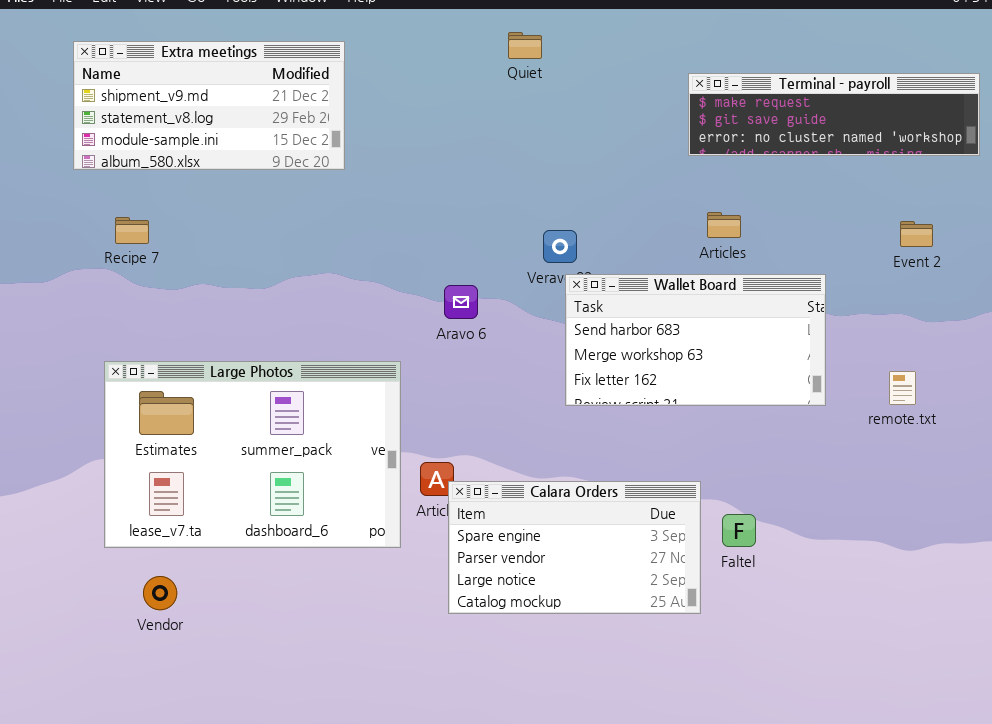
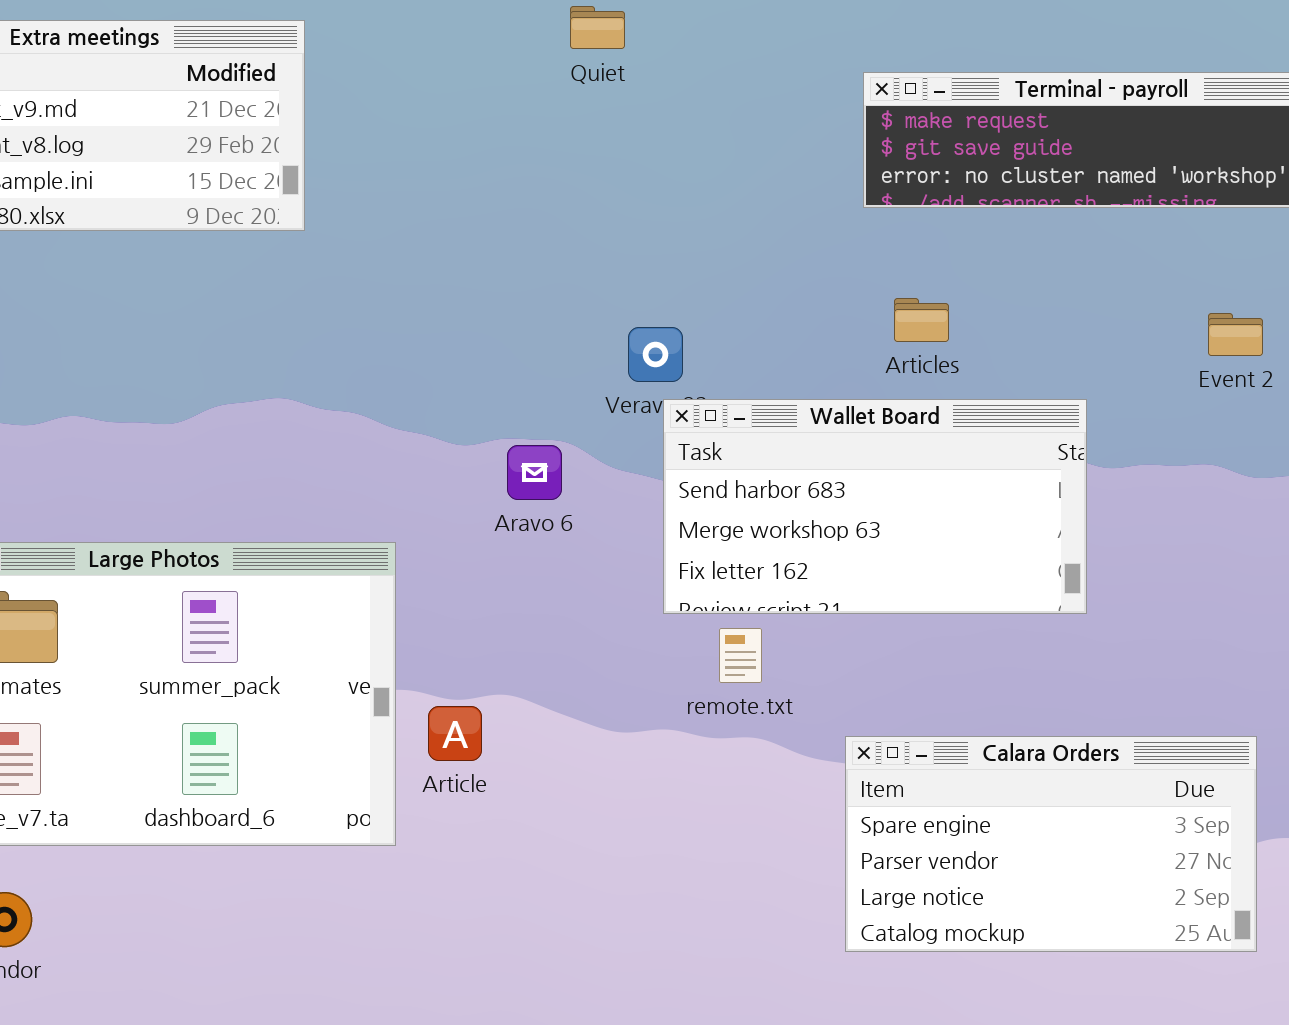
Aravo 6: [444,285,478,319] -> [507,445,562,500], moved
remote.txt: [889,371,916,405] -> [719,628,762,683], moved
Calara Orders: [448,481,701,614] -> [845,736,1257,952], moved

